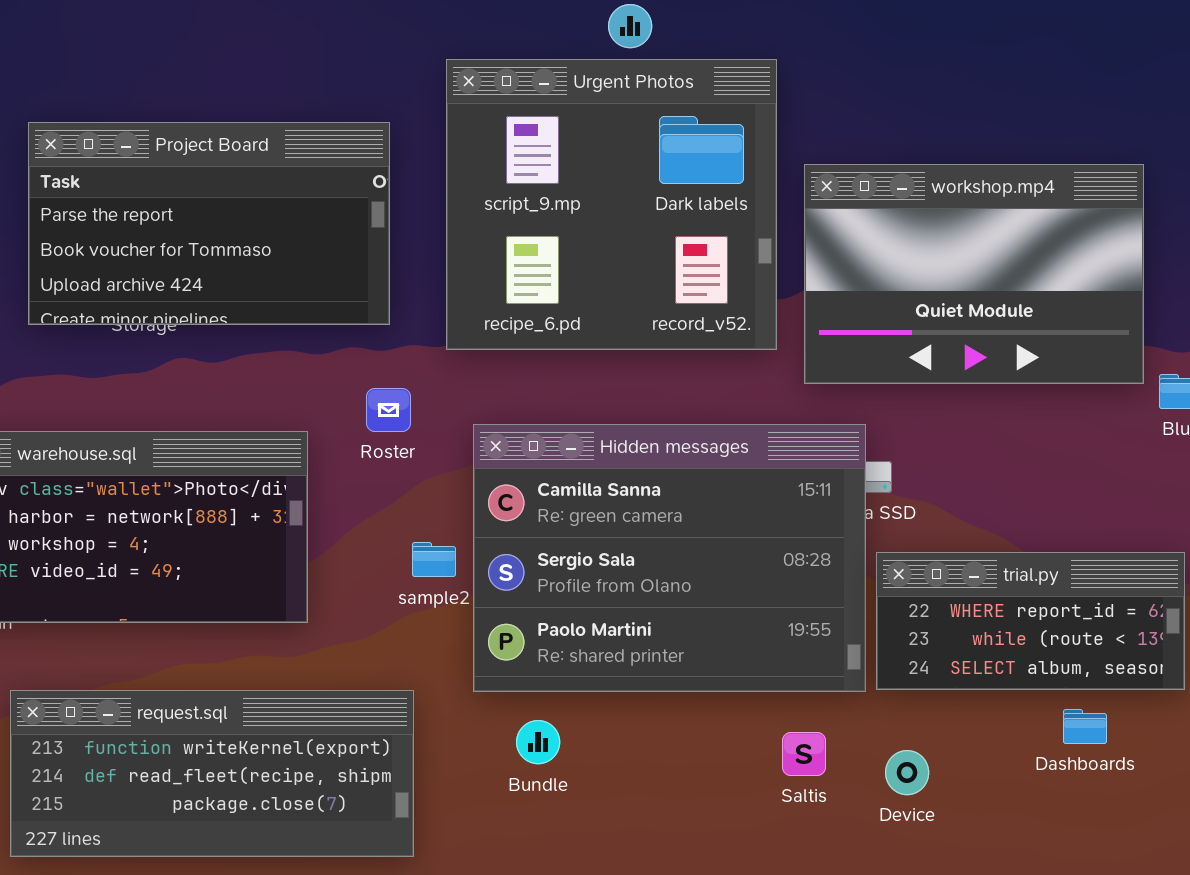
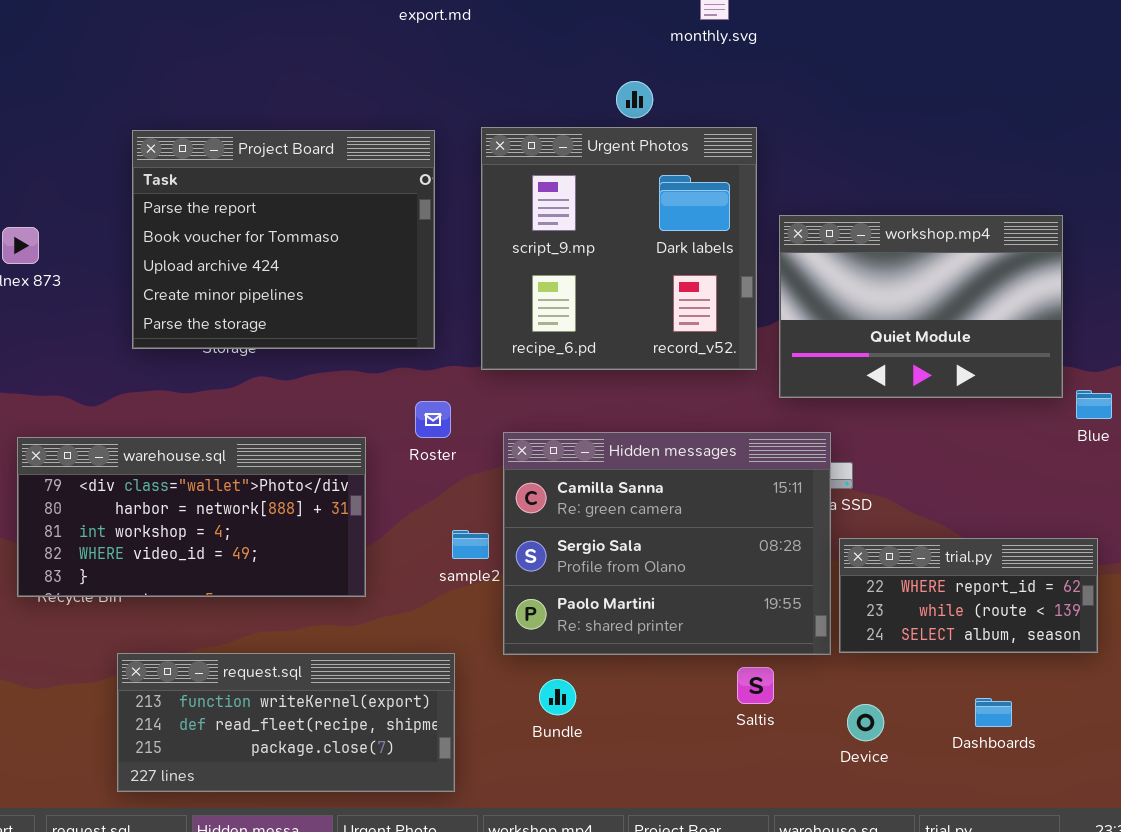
Project Board: [28,122,390,325] -> [132,130,435,349], resized
Dashboards: [1063,709,1107,744] -> [975,698,1012,727], moved
Saltis: [782,732,826,776] -> [737,667,774,704], moved

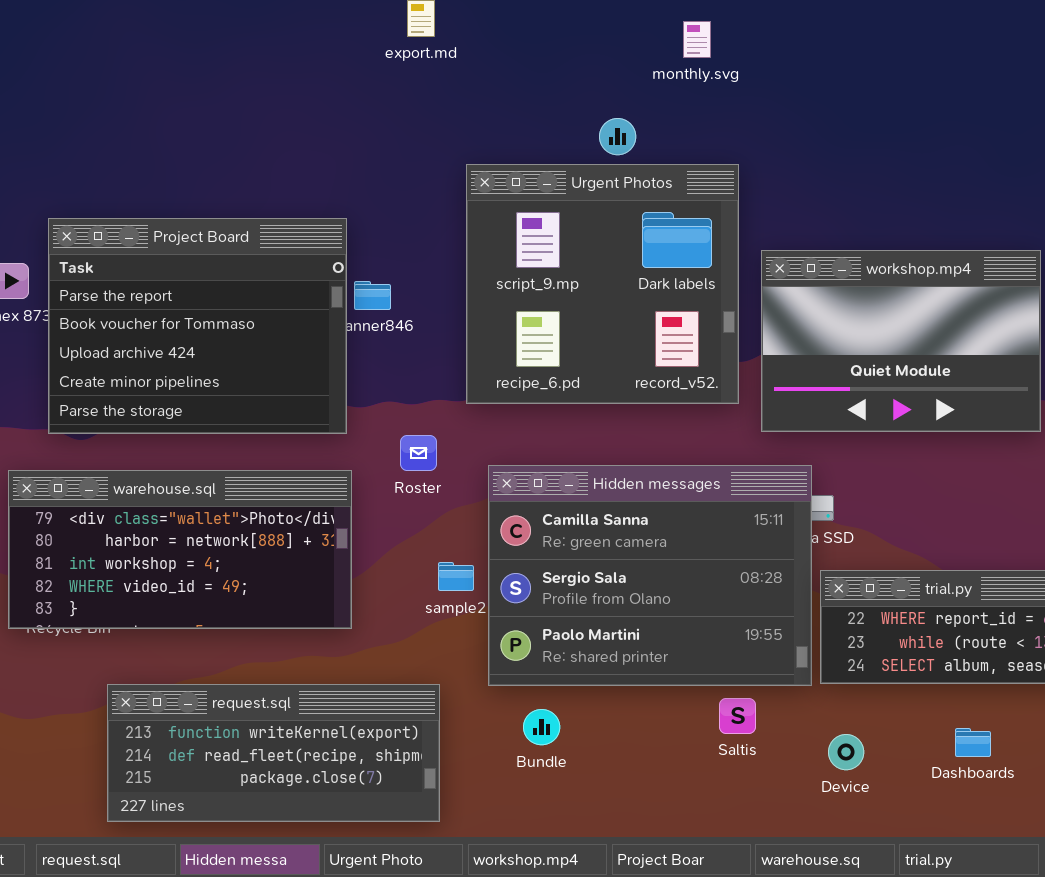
Project Board: [132,130,435,349] -> [48,218,347,434], moved

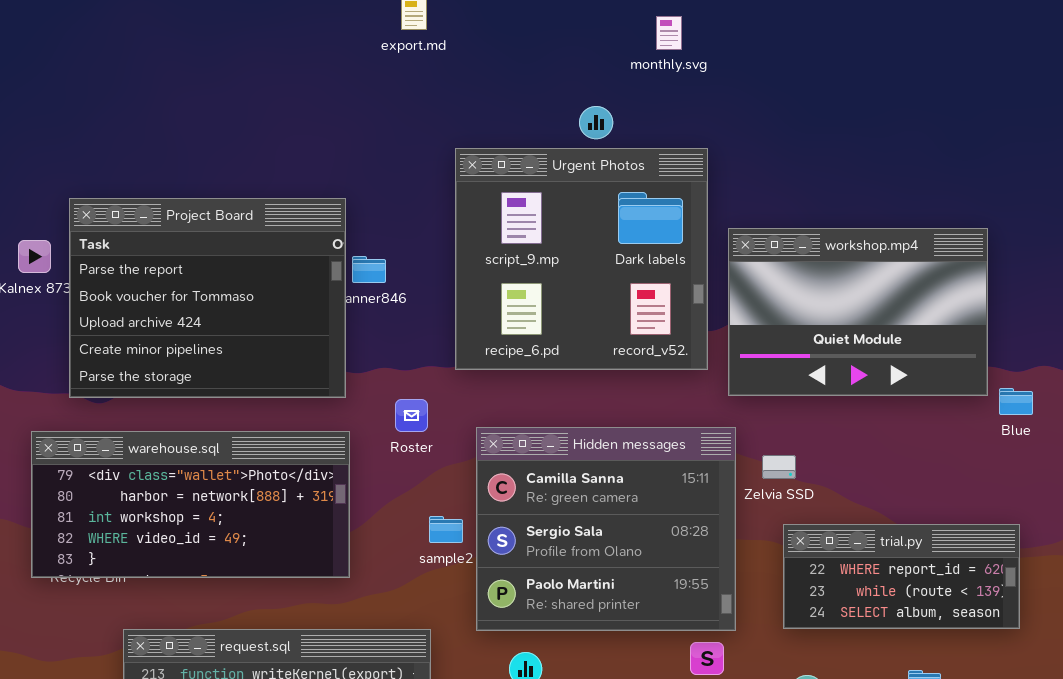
Hidden messages: [488,465,812,686] -> [476,427,736,631], resized

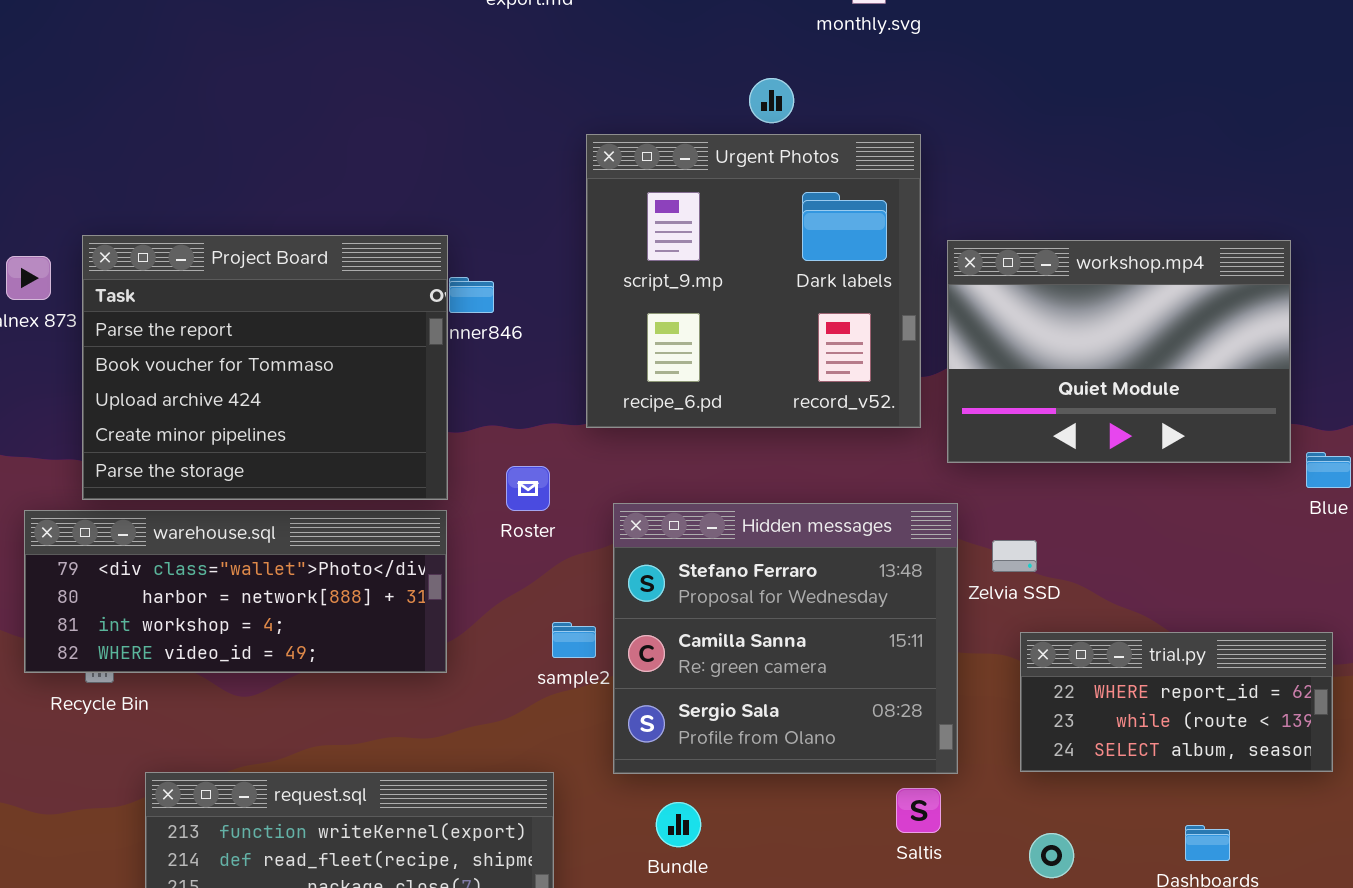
Project Board: [69,198,346,398] -> [82,235,448,500], moved
Hidden messages: [476,427,736,631] -> [613,503,958,774], scrolled up 1 row
warehouse.sql: [31,431,350,578] -> [24,510,447,673], resized

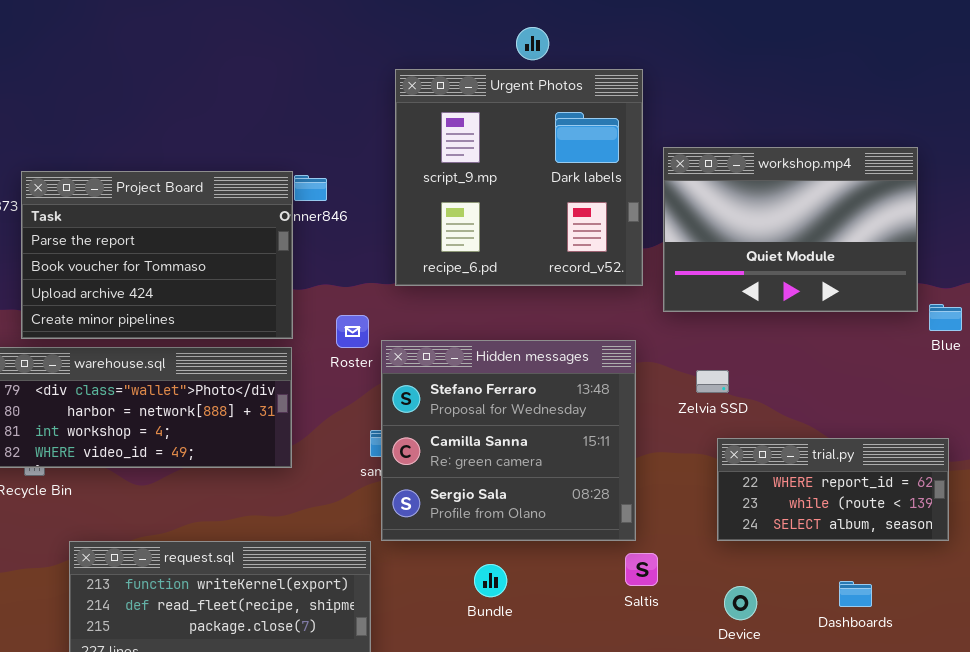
Project Board: [82,235,448,500] -> [21,171,293,339], resized
Hidden messages: [613,503,958,774] -> [381,340,636,541], moved
Bundle: [656,802,701,847] -> [474,564,507,597], moved

